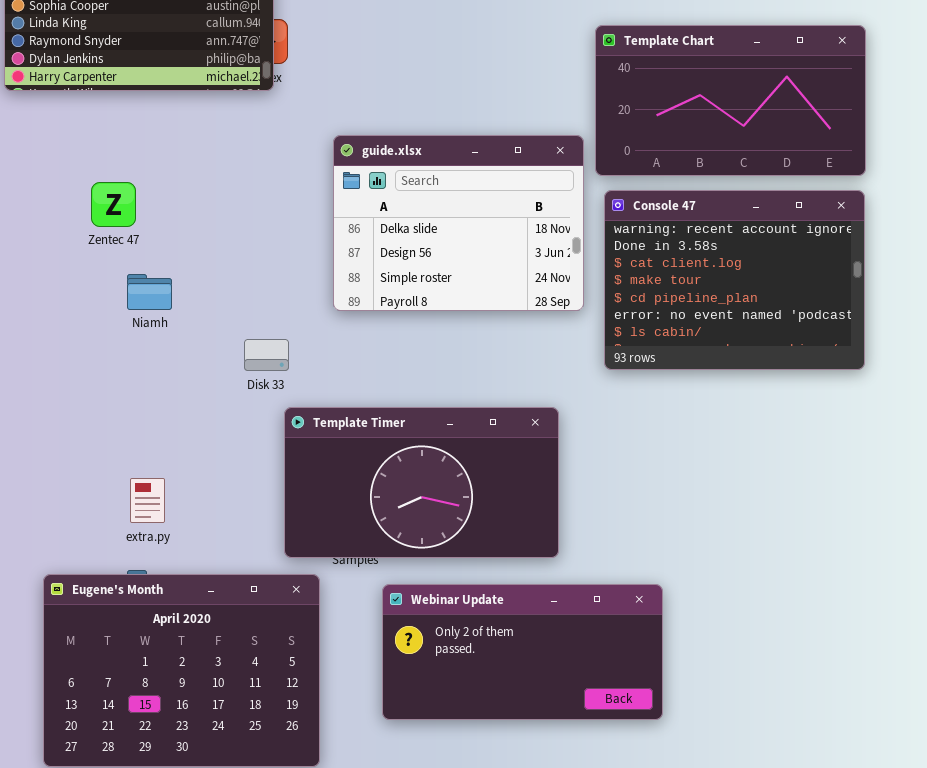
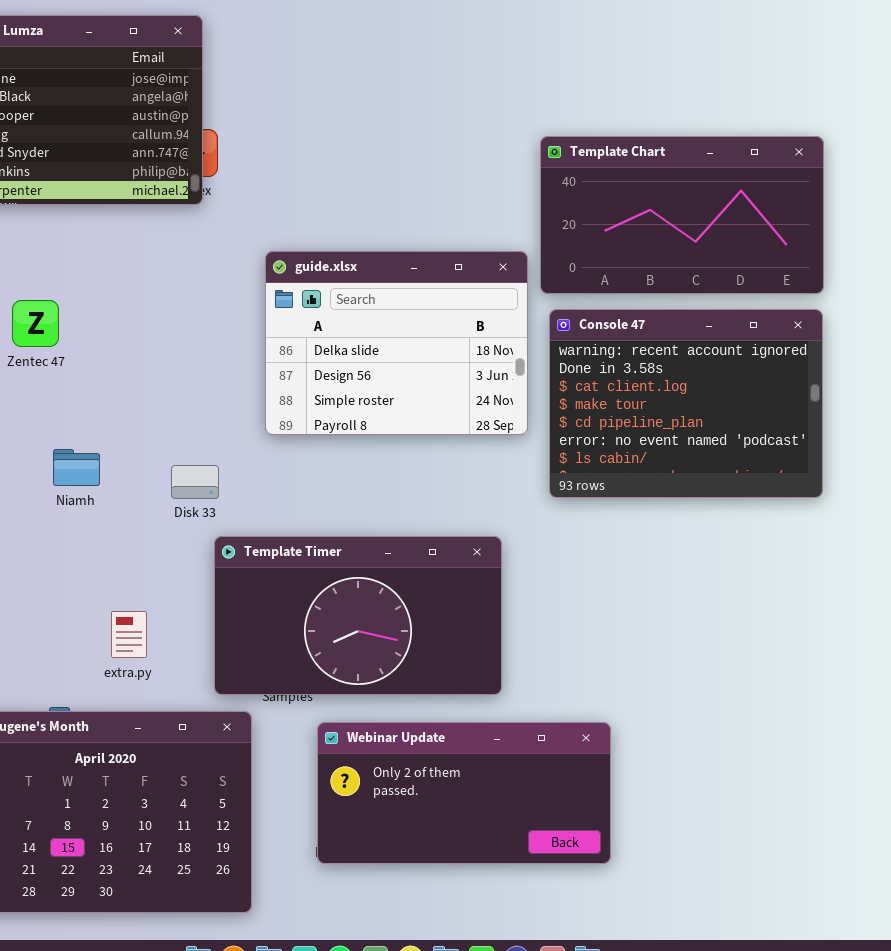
Niamh: [127,274,172,310] -> [53,449,100,486], moved
extra.py: [130,478,165,523] -> [111,611,147,658], moved

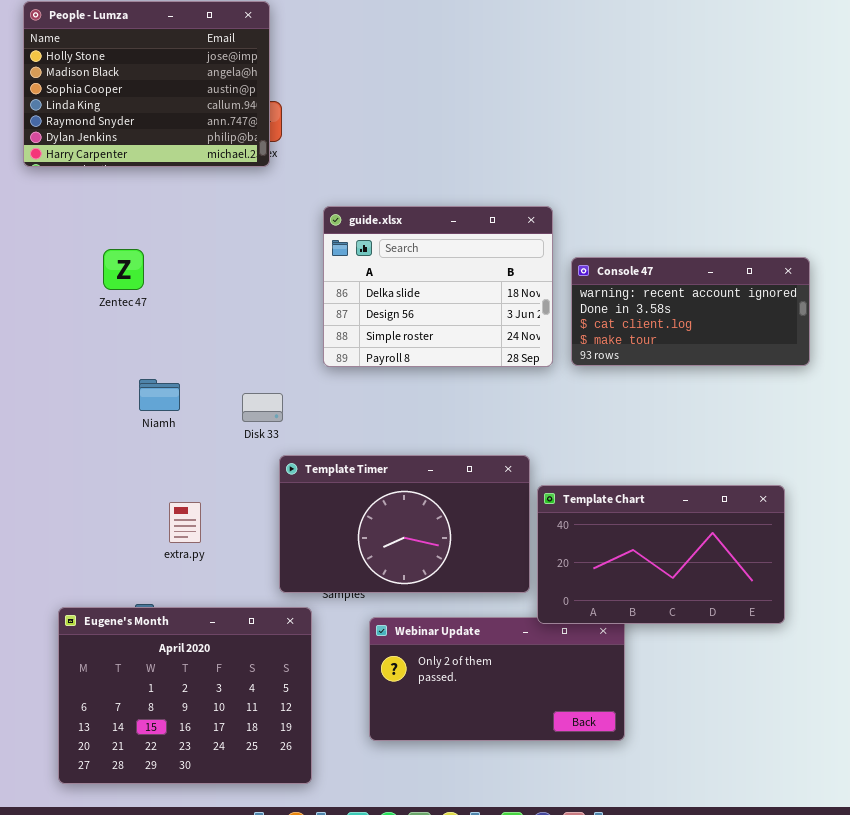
Template Chart: [540,136,824,294] -> [537,485,785,624], moved
Console 47: [549,309,823,498] -> [571,257,810,366], resized
extra.py: [111,611,147,658] -> [169,502,201,543], moved

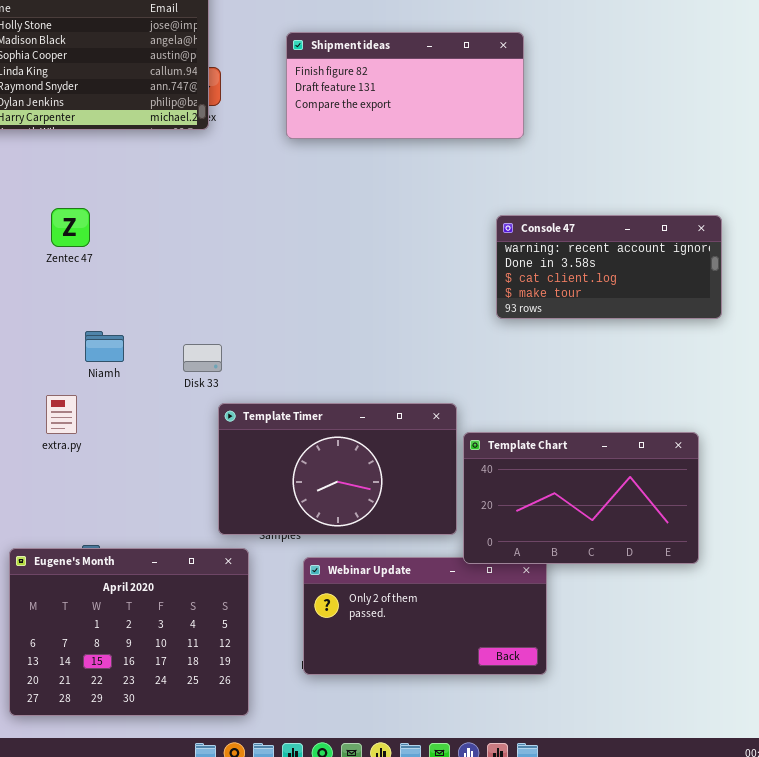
Shipment ideas: none -> [286,32,524,139], opened
guide.xlsx: [323,206,553,367] -> none, closed
extra.py: [169,502,201,543] -> [46,395,77,434], moved

